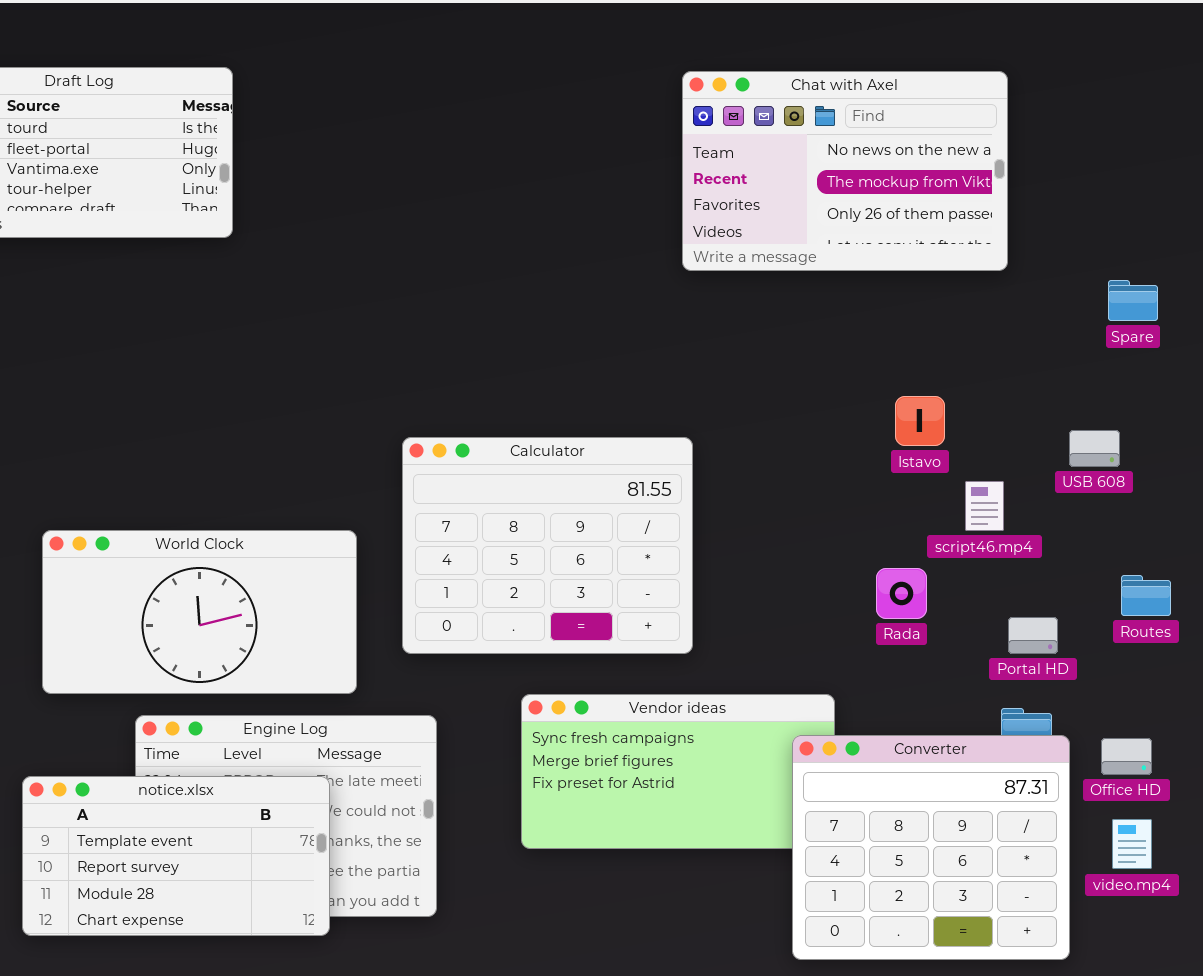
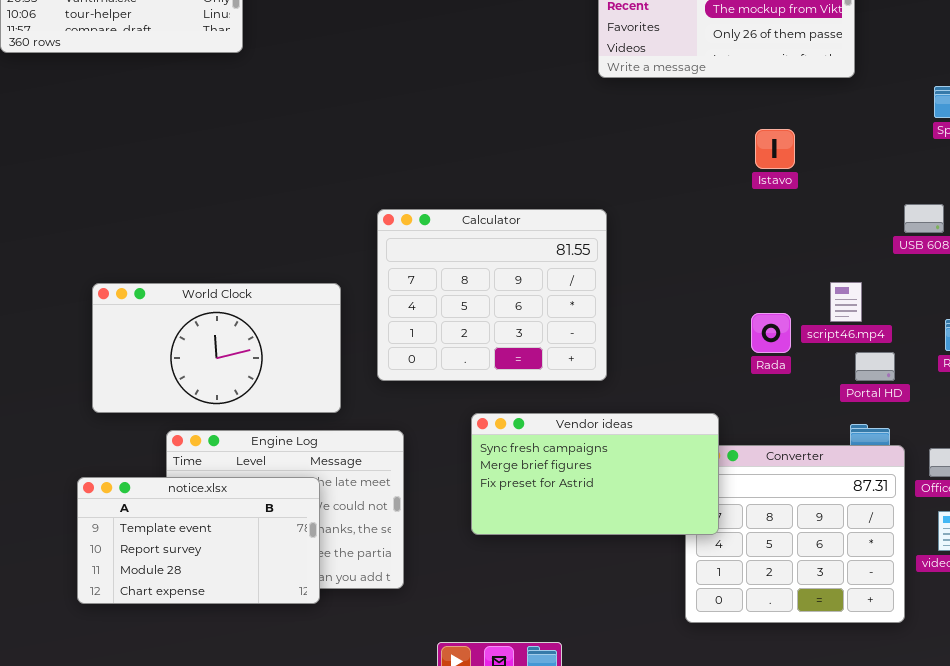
Istavo: [895,396,945,446] -> [755,129,795,169], moved
script46.mp4: [965,481,1004,531] -> [830,282,862,322], moved
Vendor ideas: [521,694,835,849] -> [471,413,719,535], raised

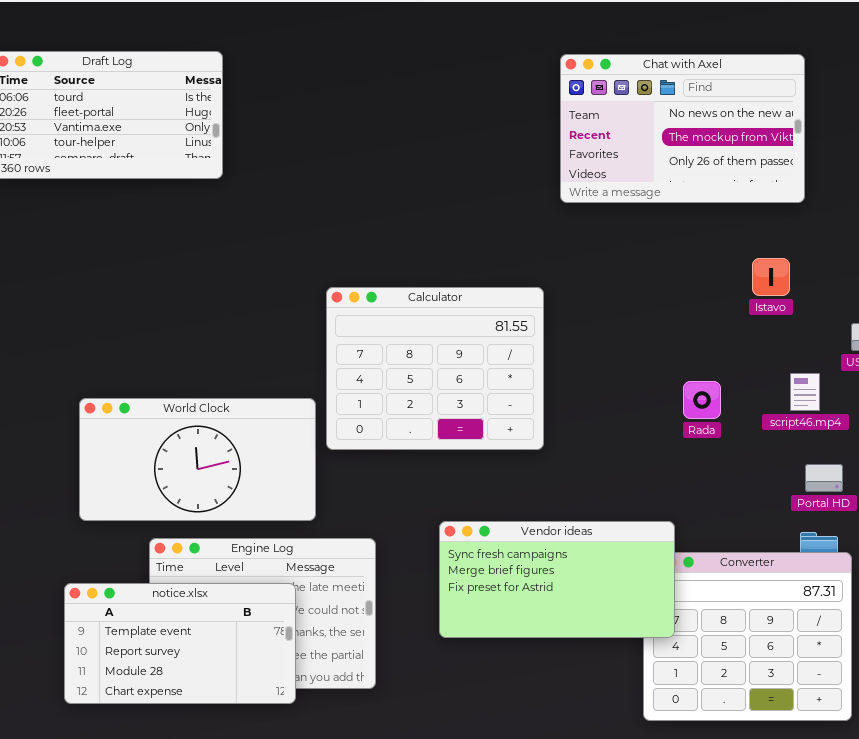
Istavo: [755,129,795,169] -> [752,258,790,296], moved
Calculator: [377,209,607,381] -> [326,287,544,450], moved
script46.mp4: [830,282,862,322] -> [790,373,820,411], moved
Rada: [751,313,791,353] -> [683,381,721,419], moved

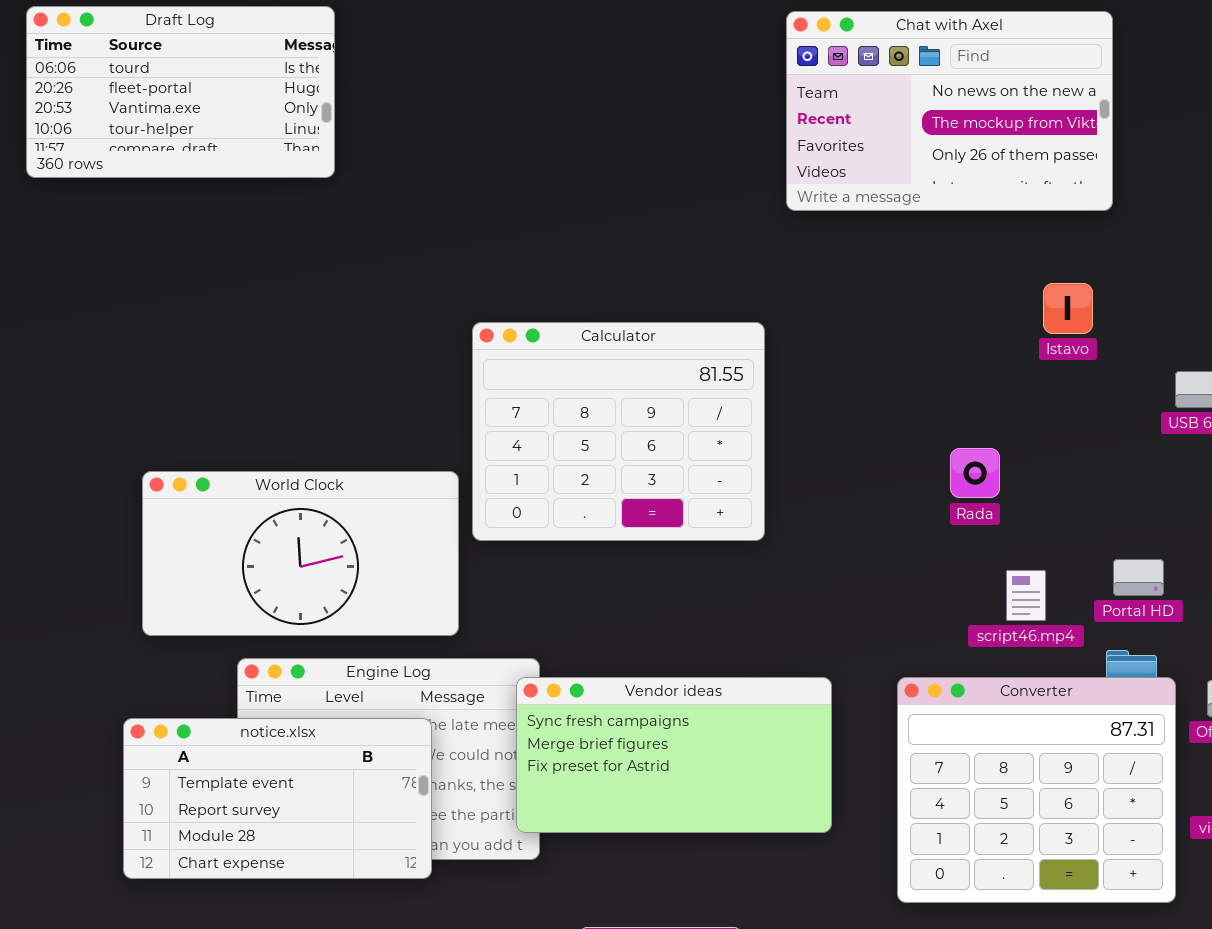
script46.mp4: [790,373,820,411] -> [1006,570,1046,621], moved
Vendor ideas: [439,521,675,638] -> [516,677,832,833], moved

